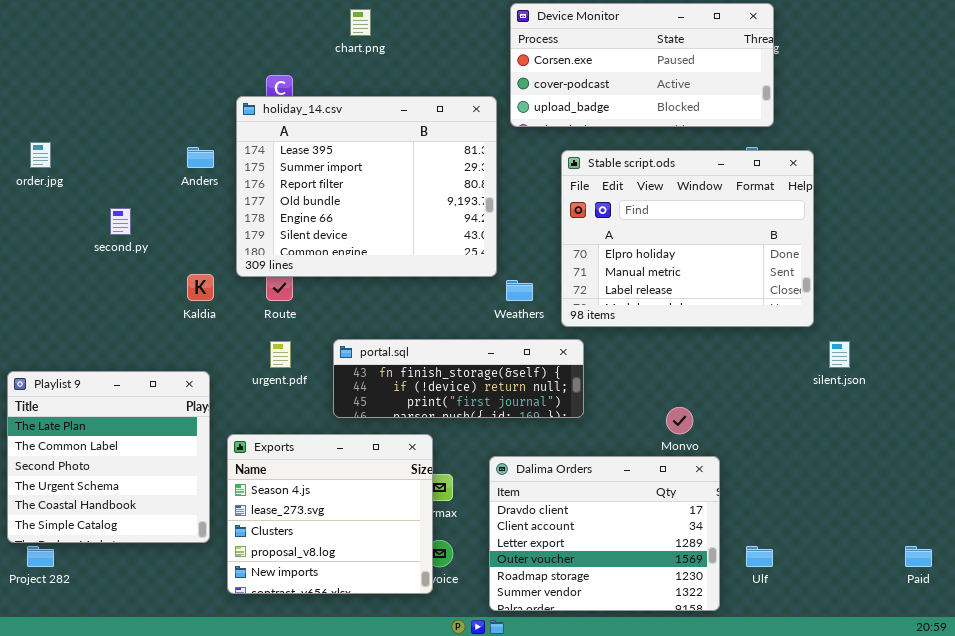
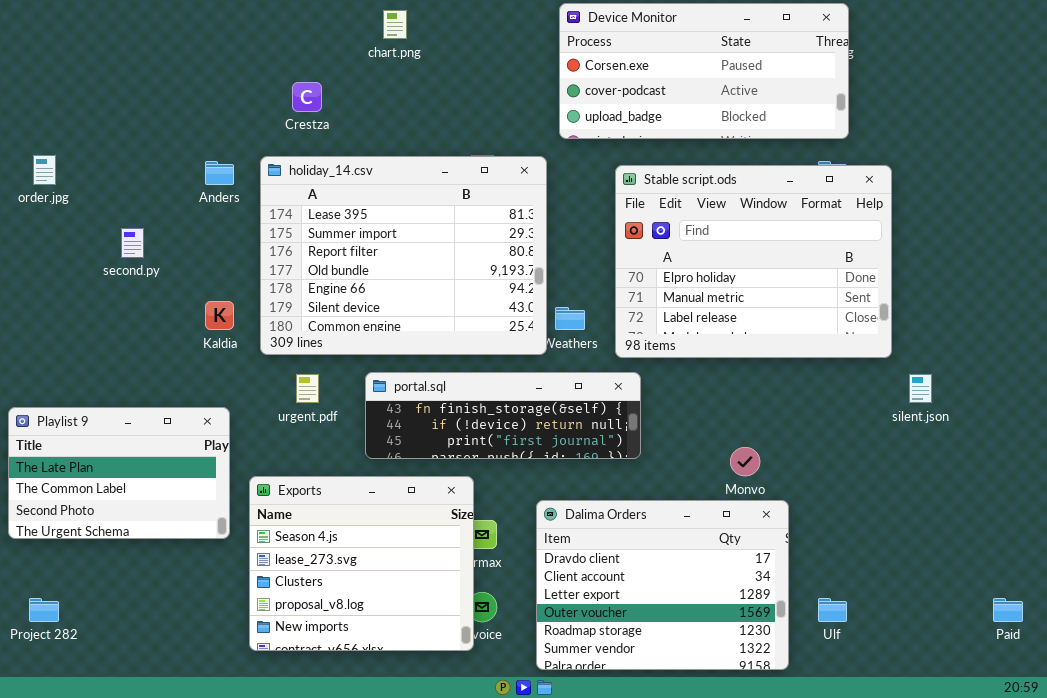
holiday_14.csv: [236,96,497,277] -> [260,156,547,355], moved
Playlist 9: [7,371,210,543] -> [8,407,230,539], resized

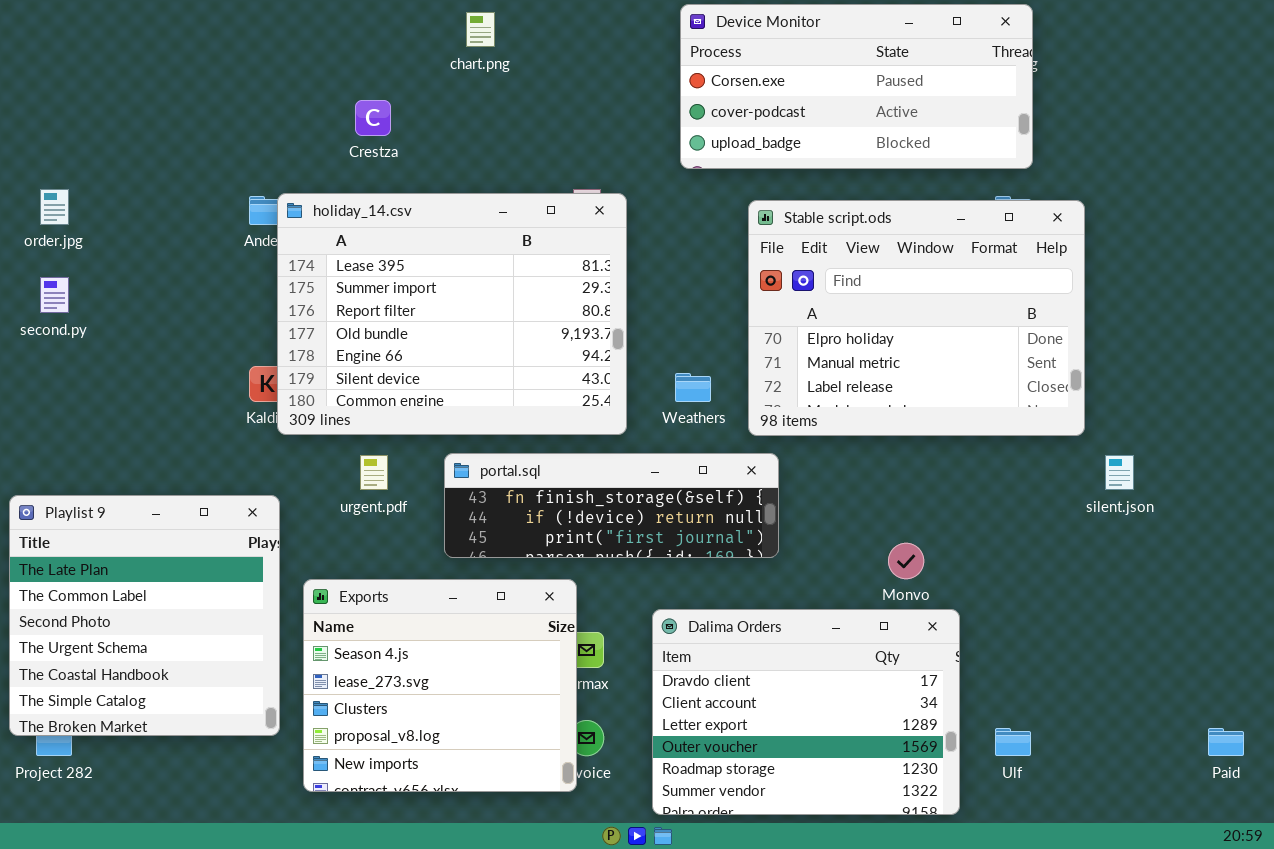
holiday_14.csv: [260,156,547,355] -> [277,193,627,435], moved
second.py: [121,228,144,258] -> [40,277,69,313], moved
Playlist 9: [8,407,230,539] -> [9,495,280,736], resized

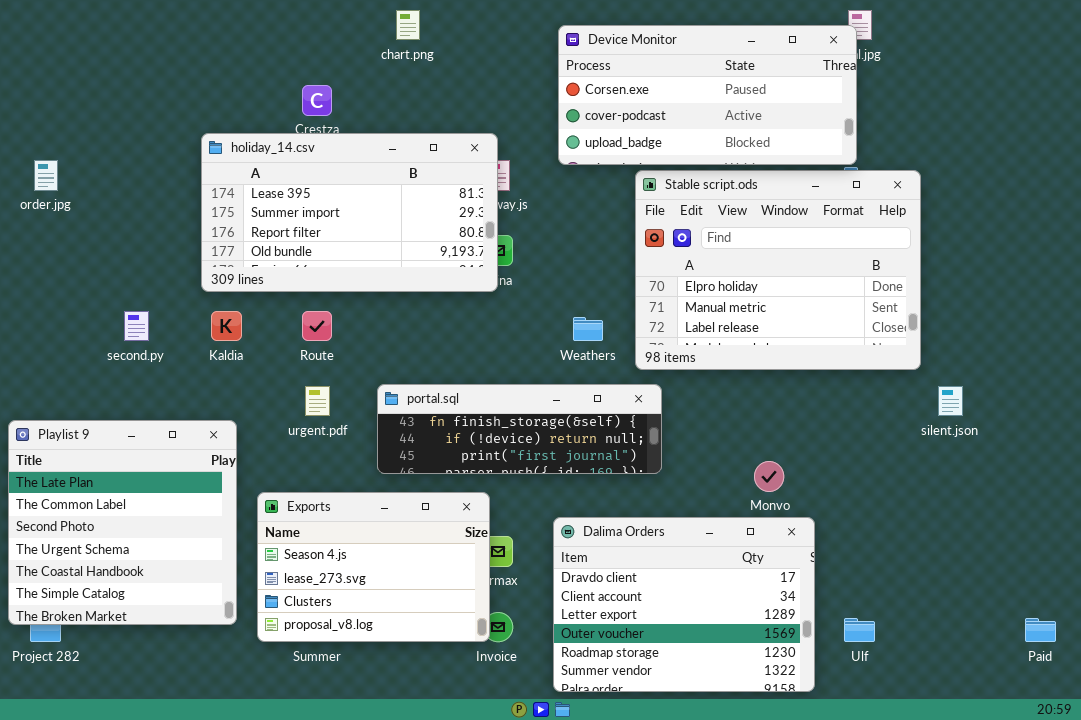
Device Monitor: [680,4,1033,169] -> [558,25,857,165], moved
holiday_14.csv: [277,193,627,435] -> [201,133,498,292], moved, resized
second.py: [40,277,69,313] -> [124,311,149,341], moved
Exports: [303,579,577,792] -> [257,492,490,642], resized

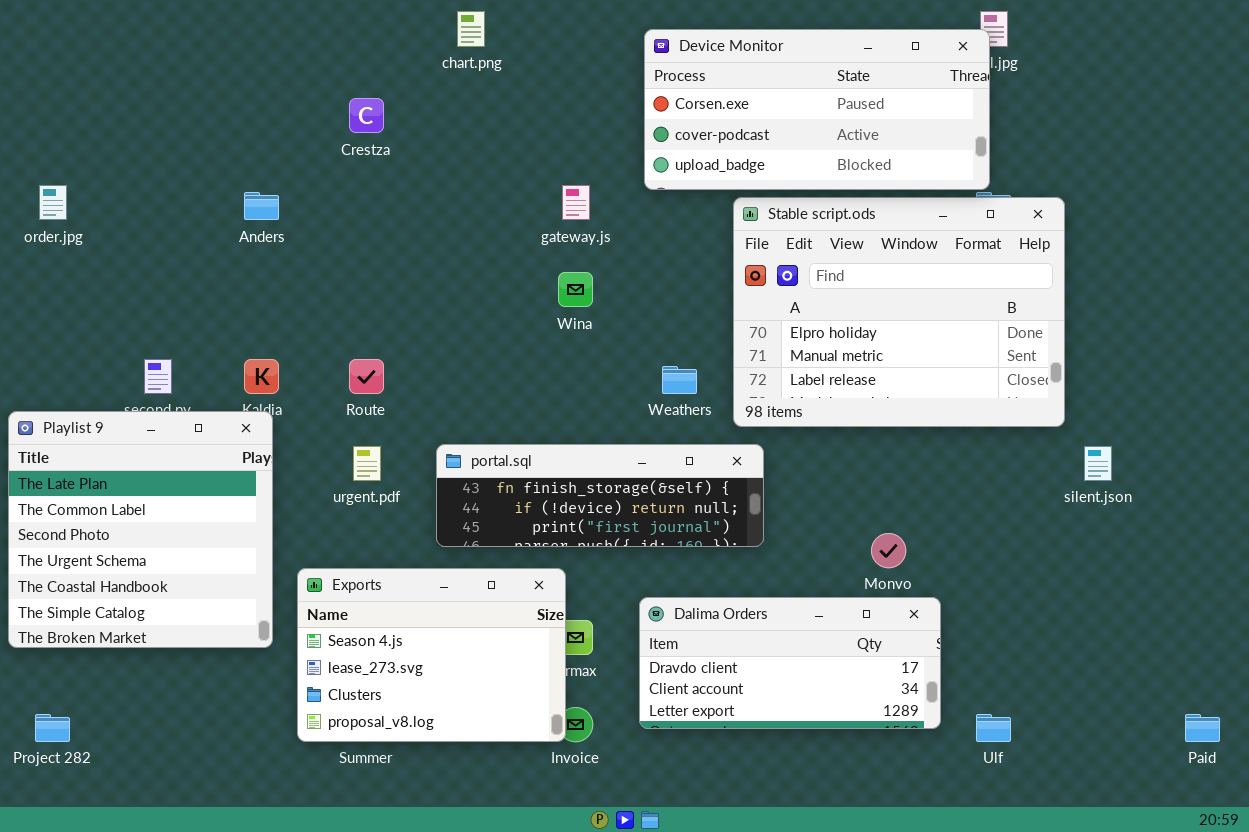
holiday_14.csv: [201,133,498,292] -> none, closed
Playlist 9: [8,420,237,625] -> [8,411,273,648], moved
Dalima Orders: [553,517,815,692] -> [639,597,941,729], resized

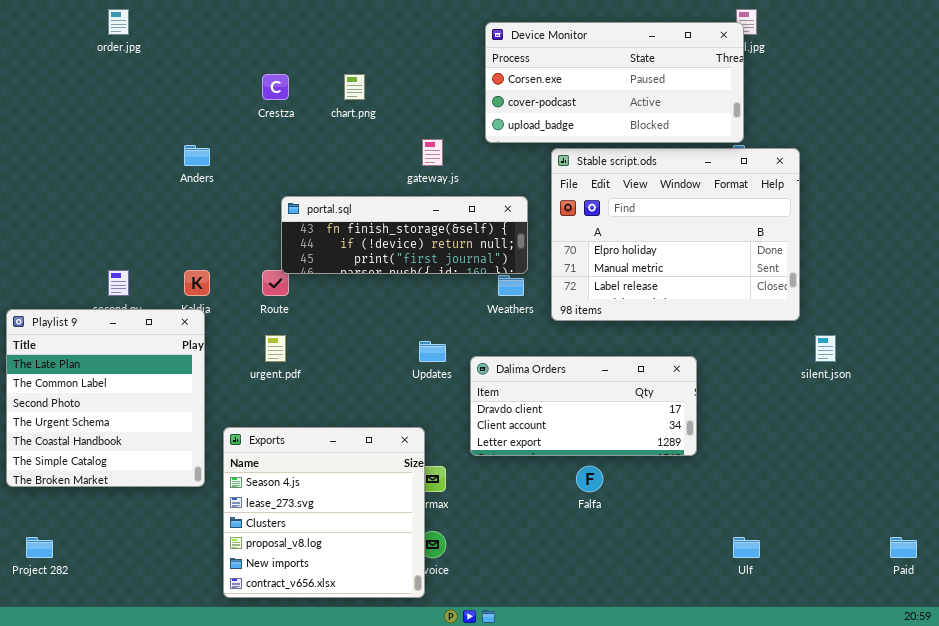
chart.png: [457,11,485,47] -> [344,74,365,100], moved
order.jpg: [39,185,67,220] -> [108,9,129,35], moved
portal.sql: [436,444,764,547] -> [281,196,528,274], moved
Exports: [297,568,566,742] -> [223,427,425,598], resized
Dalima Orders: [639,597,941,729] -> [470,356,697,456], moved

